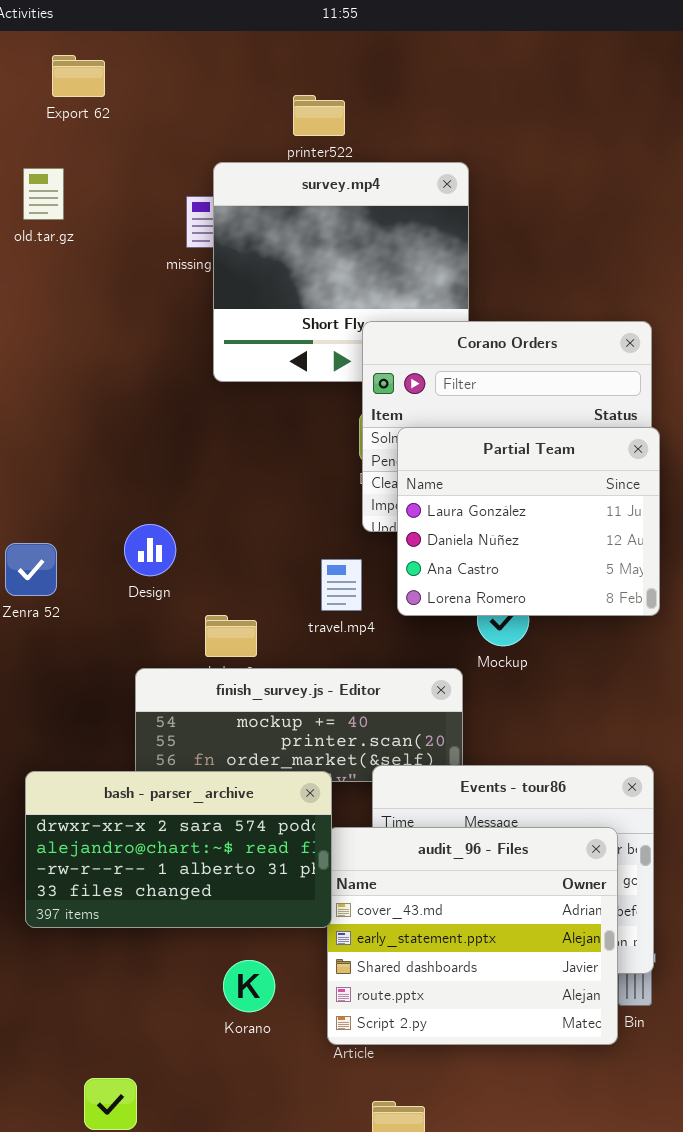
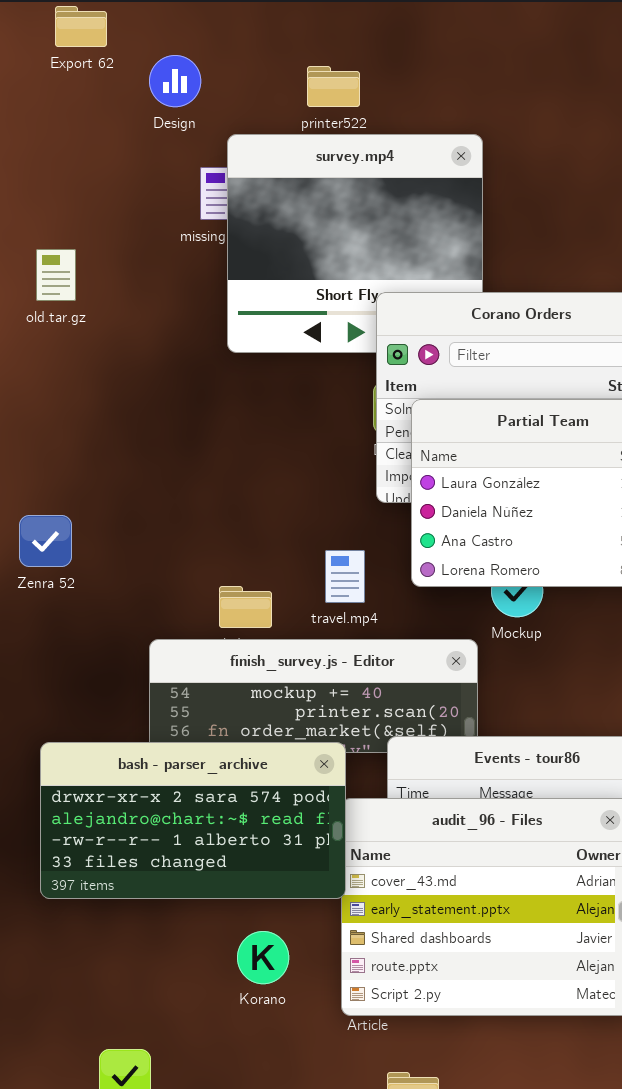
Export 62: [52,55,105,97] -> [55,6,107,47], moved
old.tar.gz: [23,168,64,220] -> [36,249,76,301], moved
Design: [124,524,176,576] -> [149,55,201,107], moved
travel.mp4: [321,559,362,611] -> [325,550,365,603], moved

